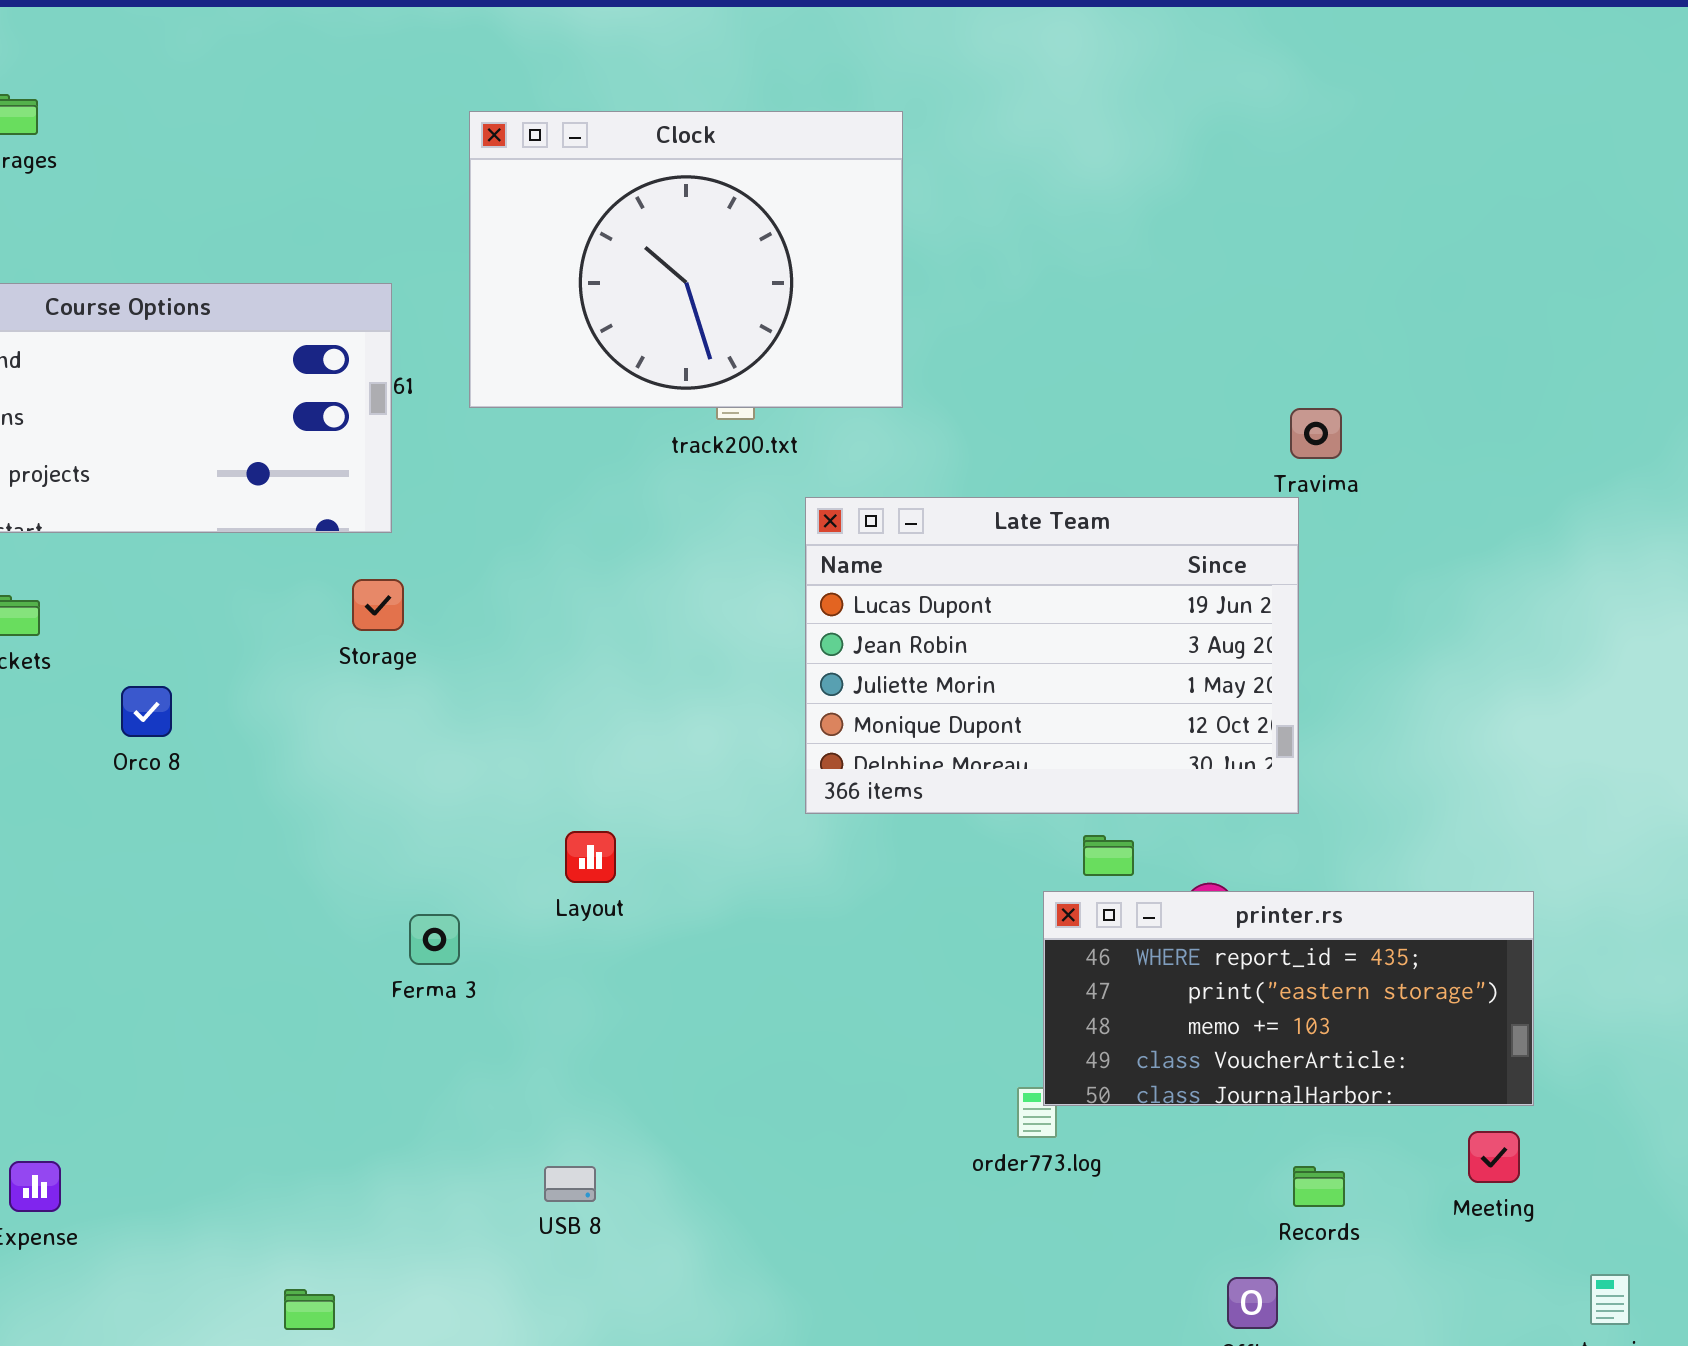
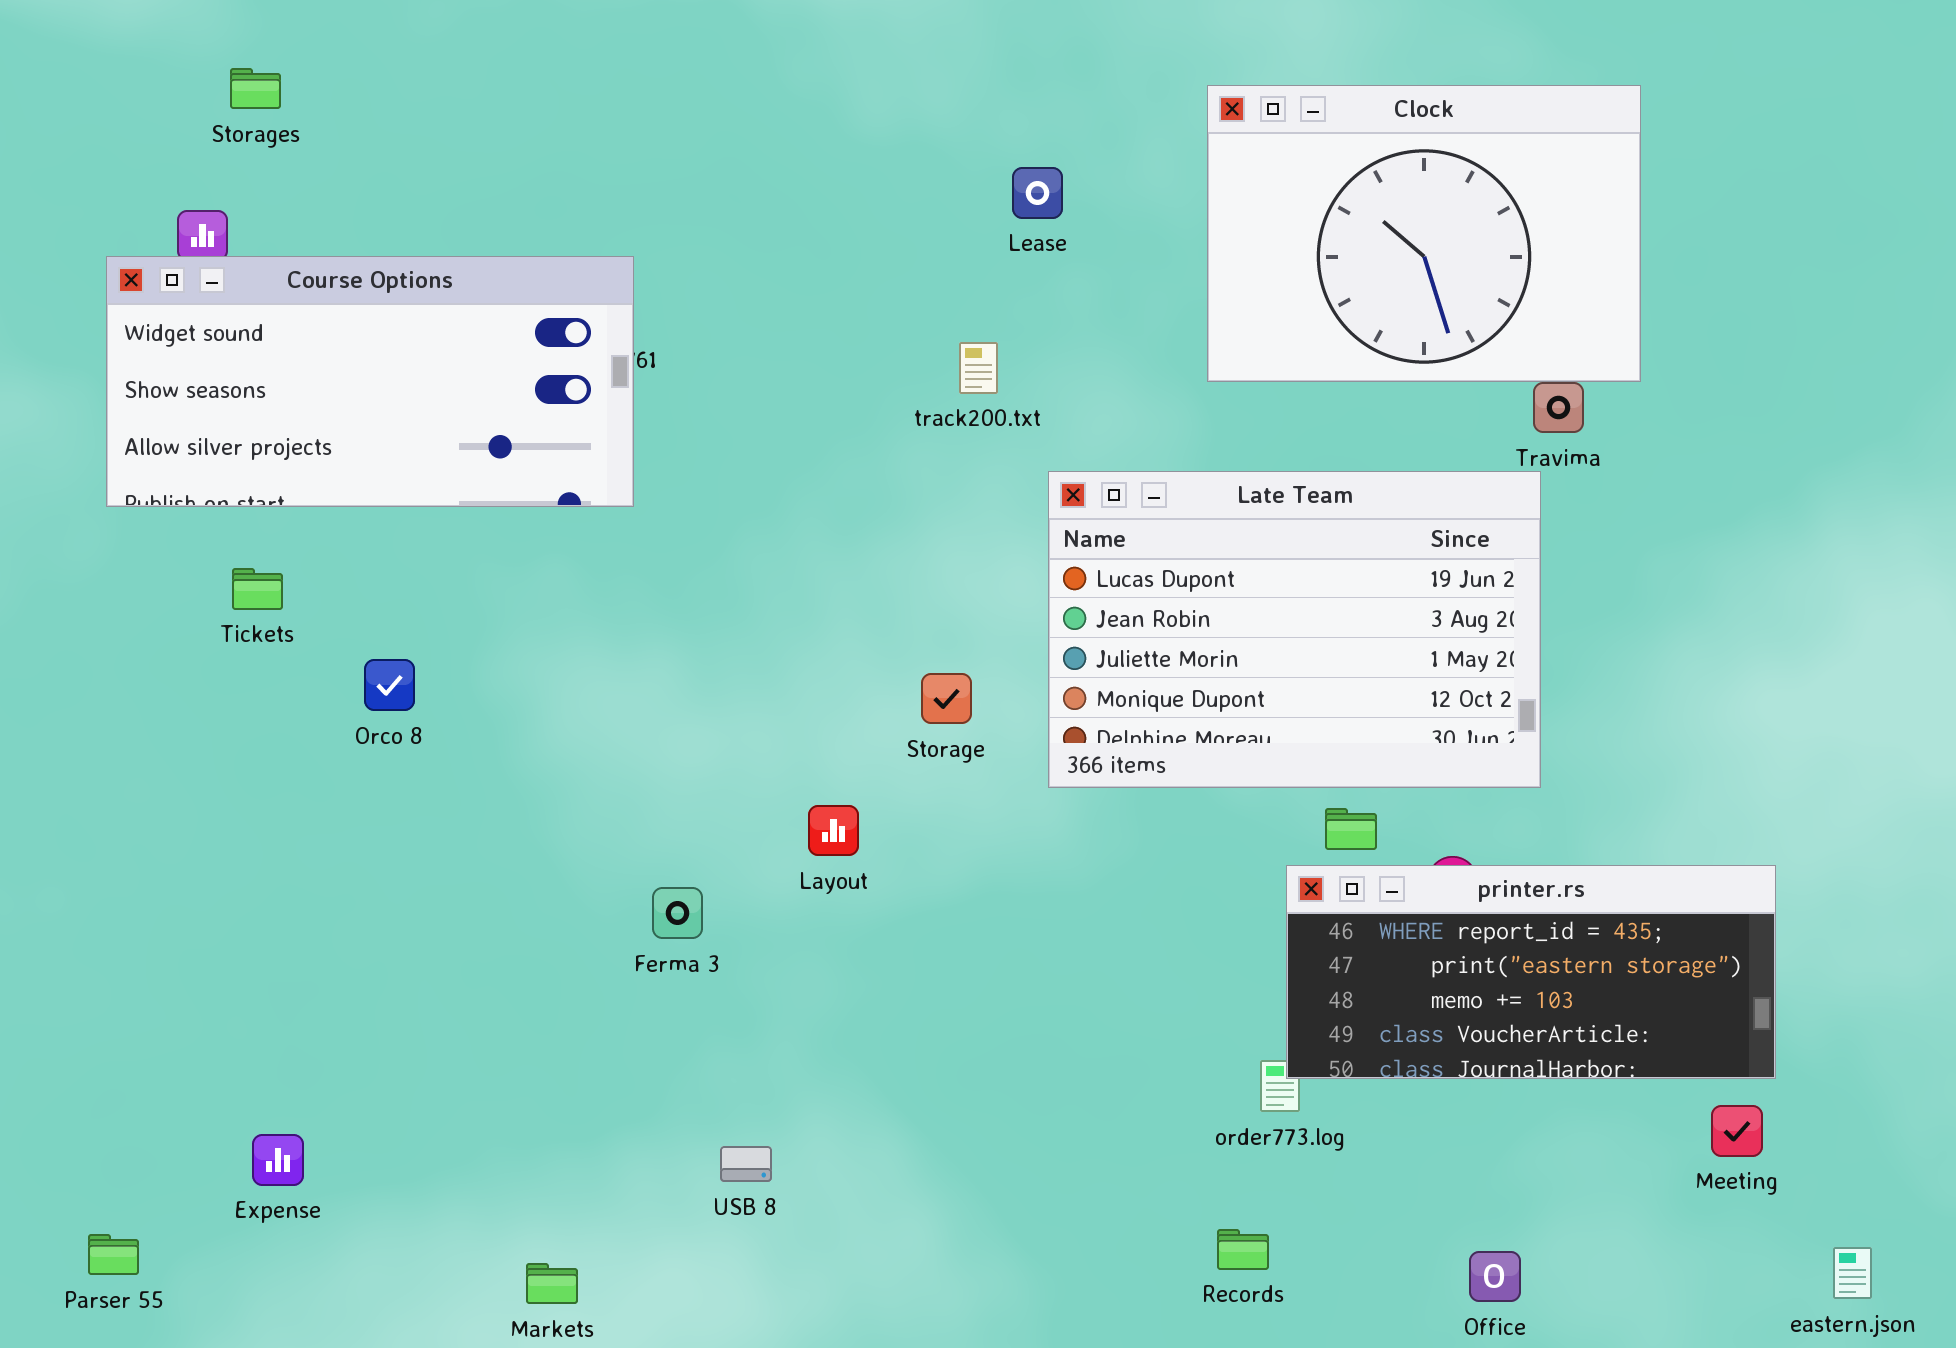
Clock: [469,111,903,408] -> [1207,85,1641,382], moved
Storage: [352,579,404,631] -> [921,673,972,724], moved
USB 8: [544,1166,596,1202] -> [720,1146,772,1182], moved
Records: [1293,1166,1345,1207] -> [1217,1229,1269,1270], moved

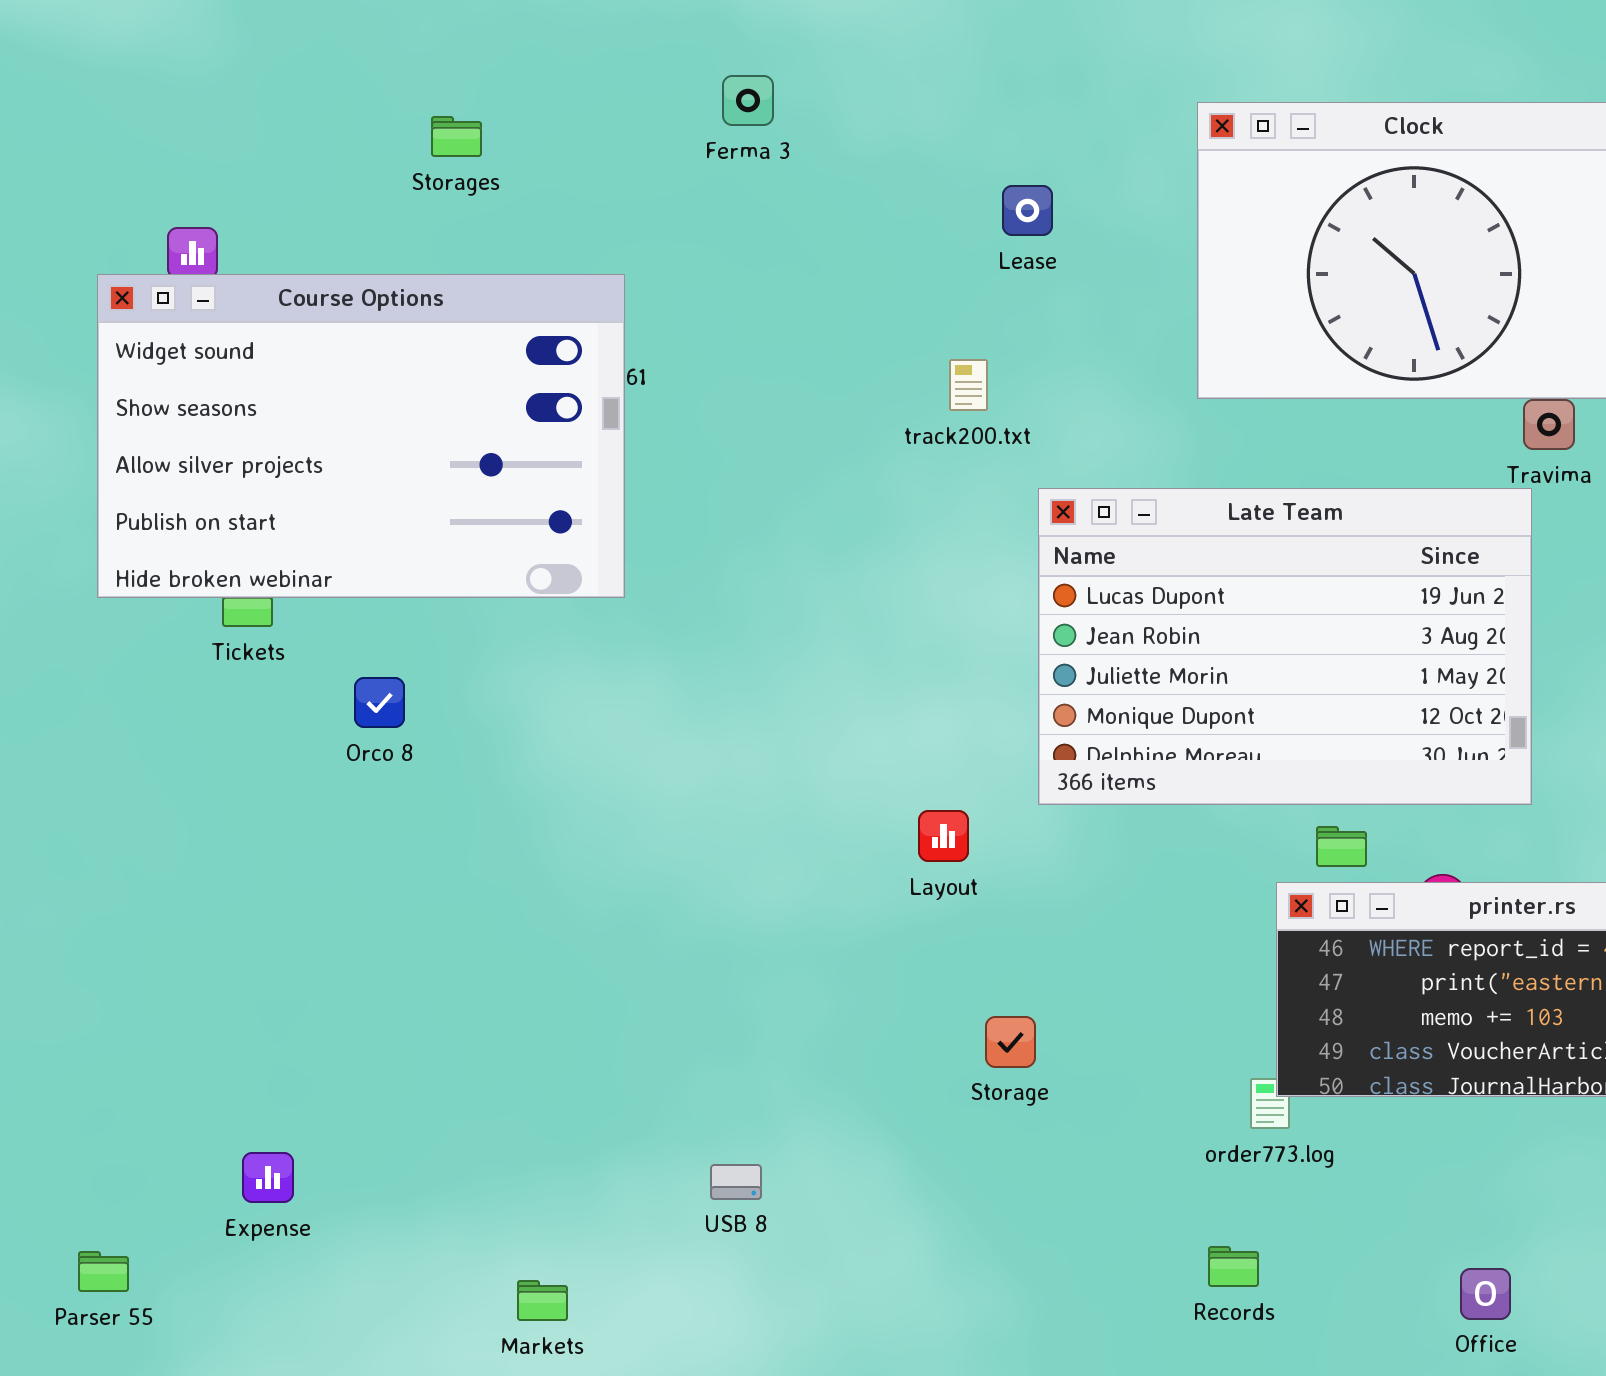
Storages: [230,68,281,109] -> [431,116,482,157], moved
Course Options: [106,256,634,507] -> [97,274,625,598], resized
Storage: [921,673,972,724] -> [985,1016,1036,1068], moved
Layout: [808,805,859,856] -> [918,810,969,862], moved
Ferma 3: [652,887,703,939] -> [722,75,774,126], moved

